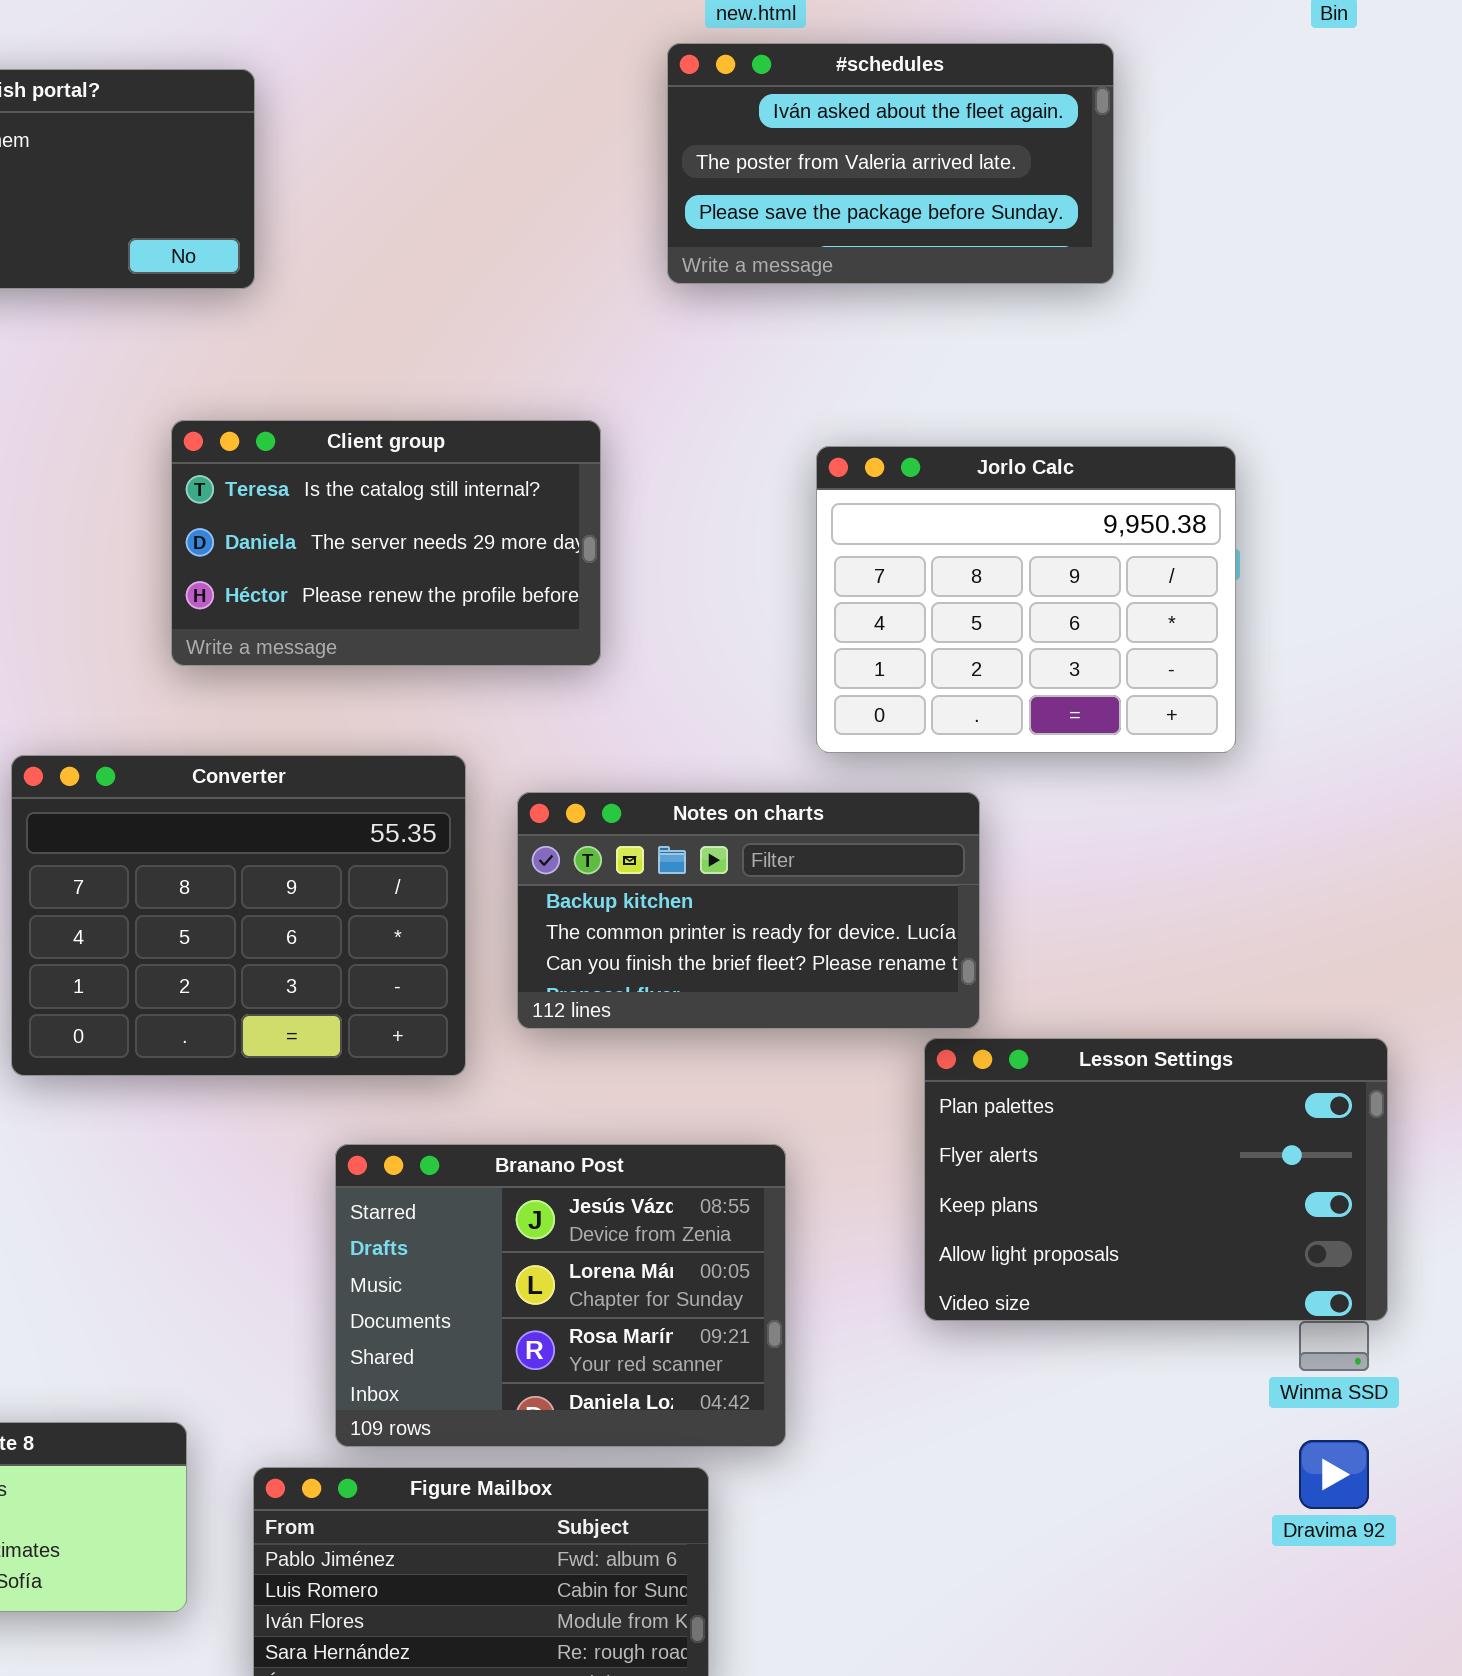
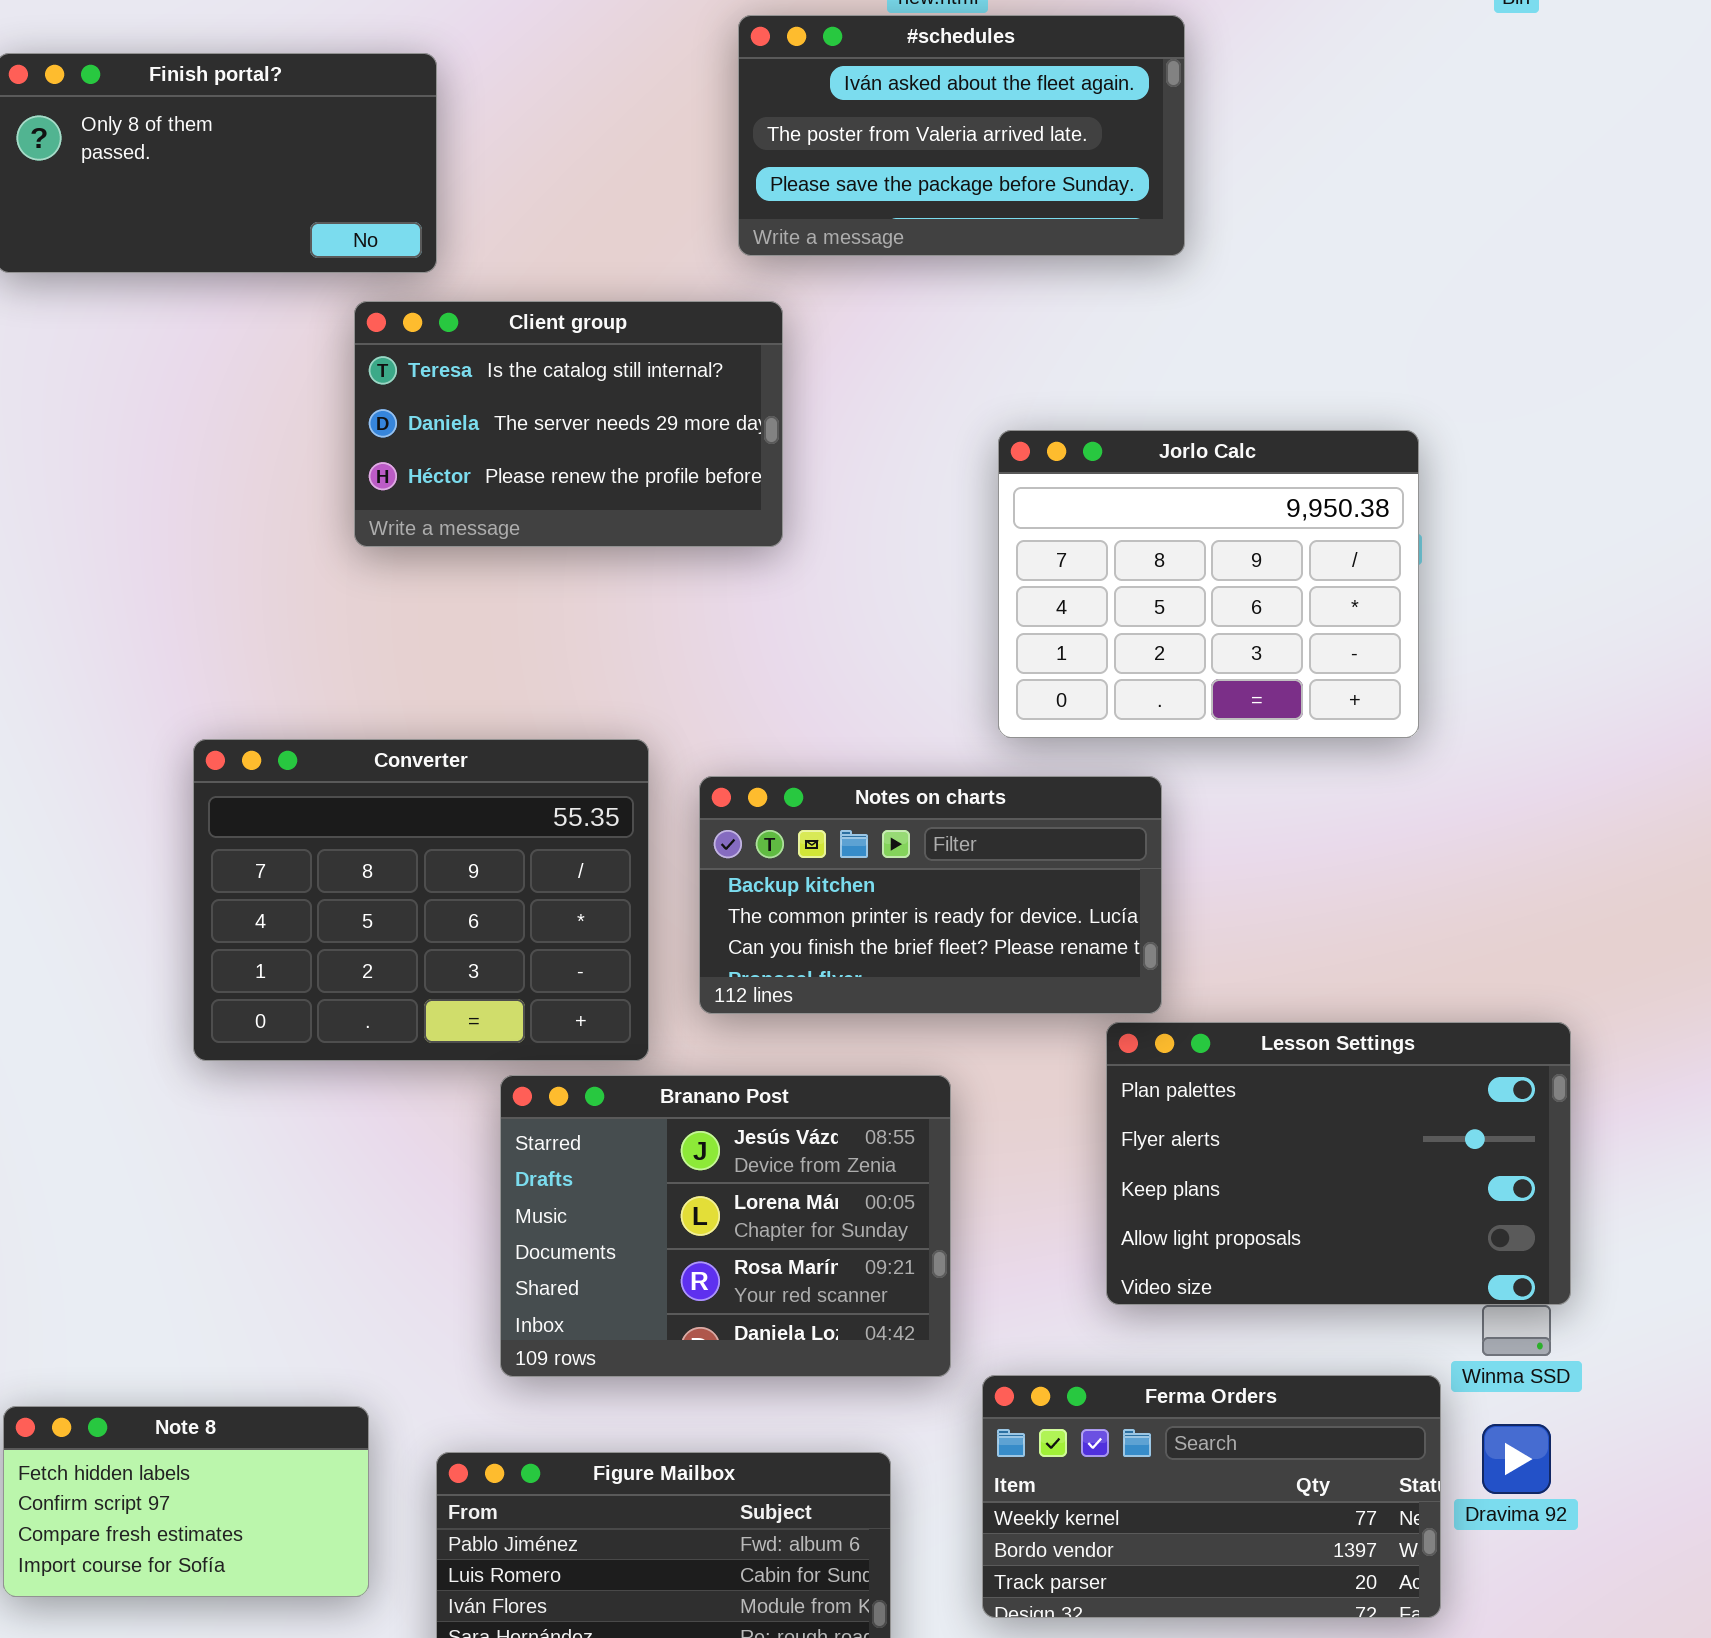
#schedules: [667,43,1114,284] -> [738,15,1185,256], moved
Client group: [171,420,601,666] -> [354,301,783,547], moved
Branano Post: [335,1144,786,1447] -> [500,1075,951,1377], moved
Ferma Orders: none -> [982,1375,1441,1618], opened

